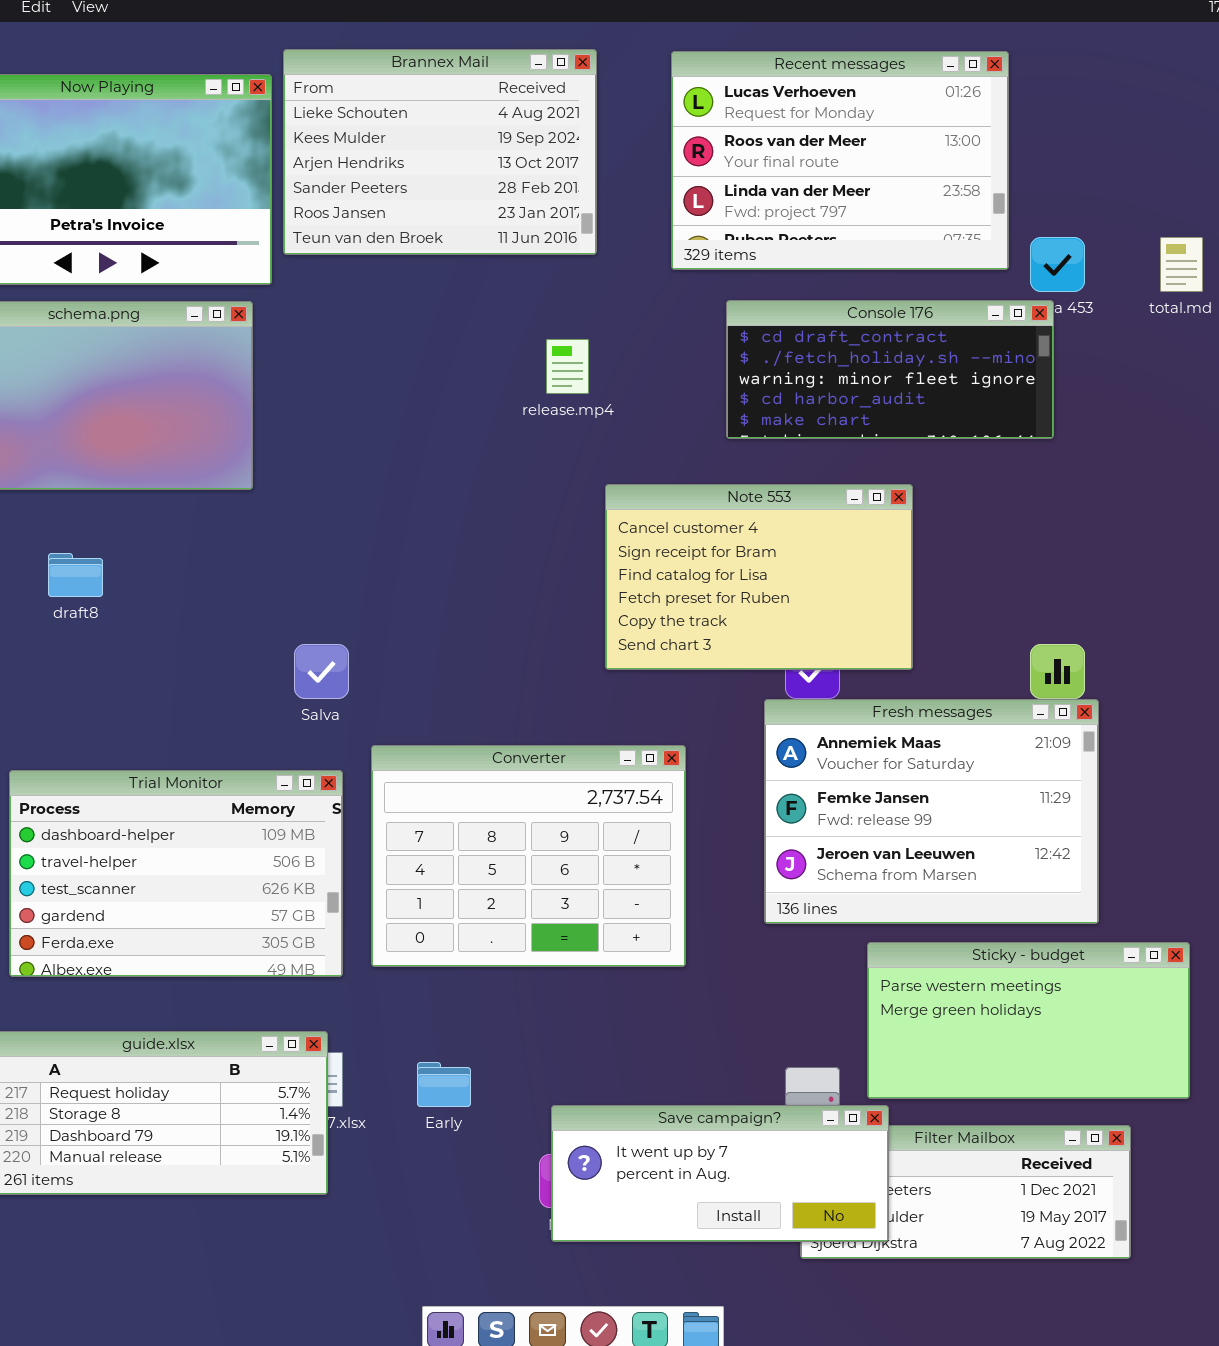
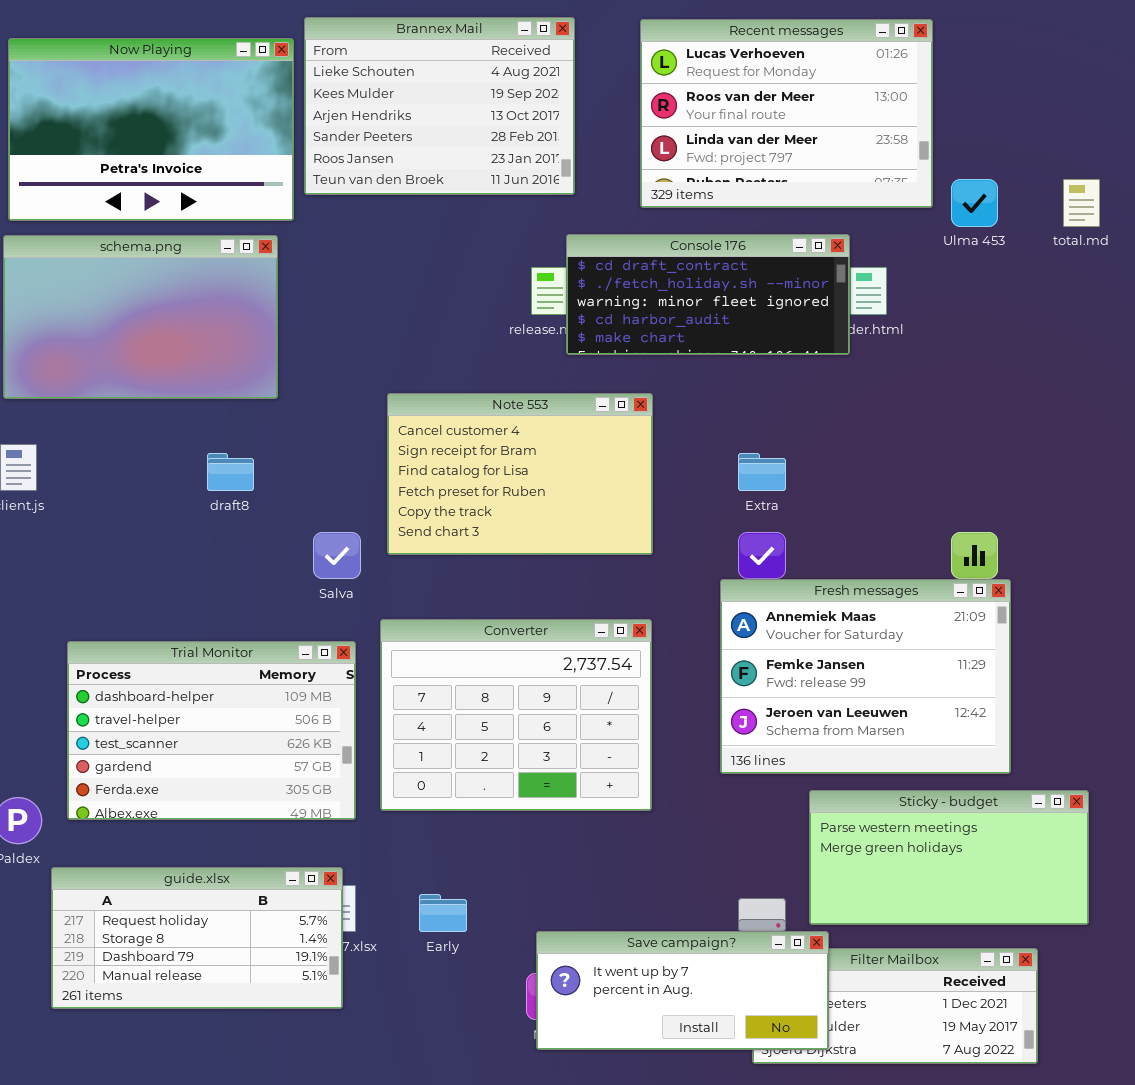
Console 176: [726,300,1054,439] -> [566,234,850,355], moved
Note 553: [605,484,913,670] -> [387,393,653,555], moved
draft8: [48,553,103,597] -> [207,453,254,491], moved

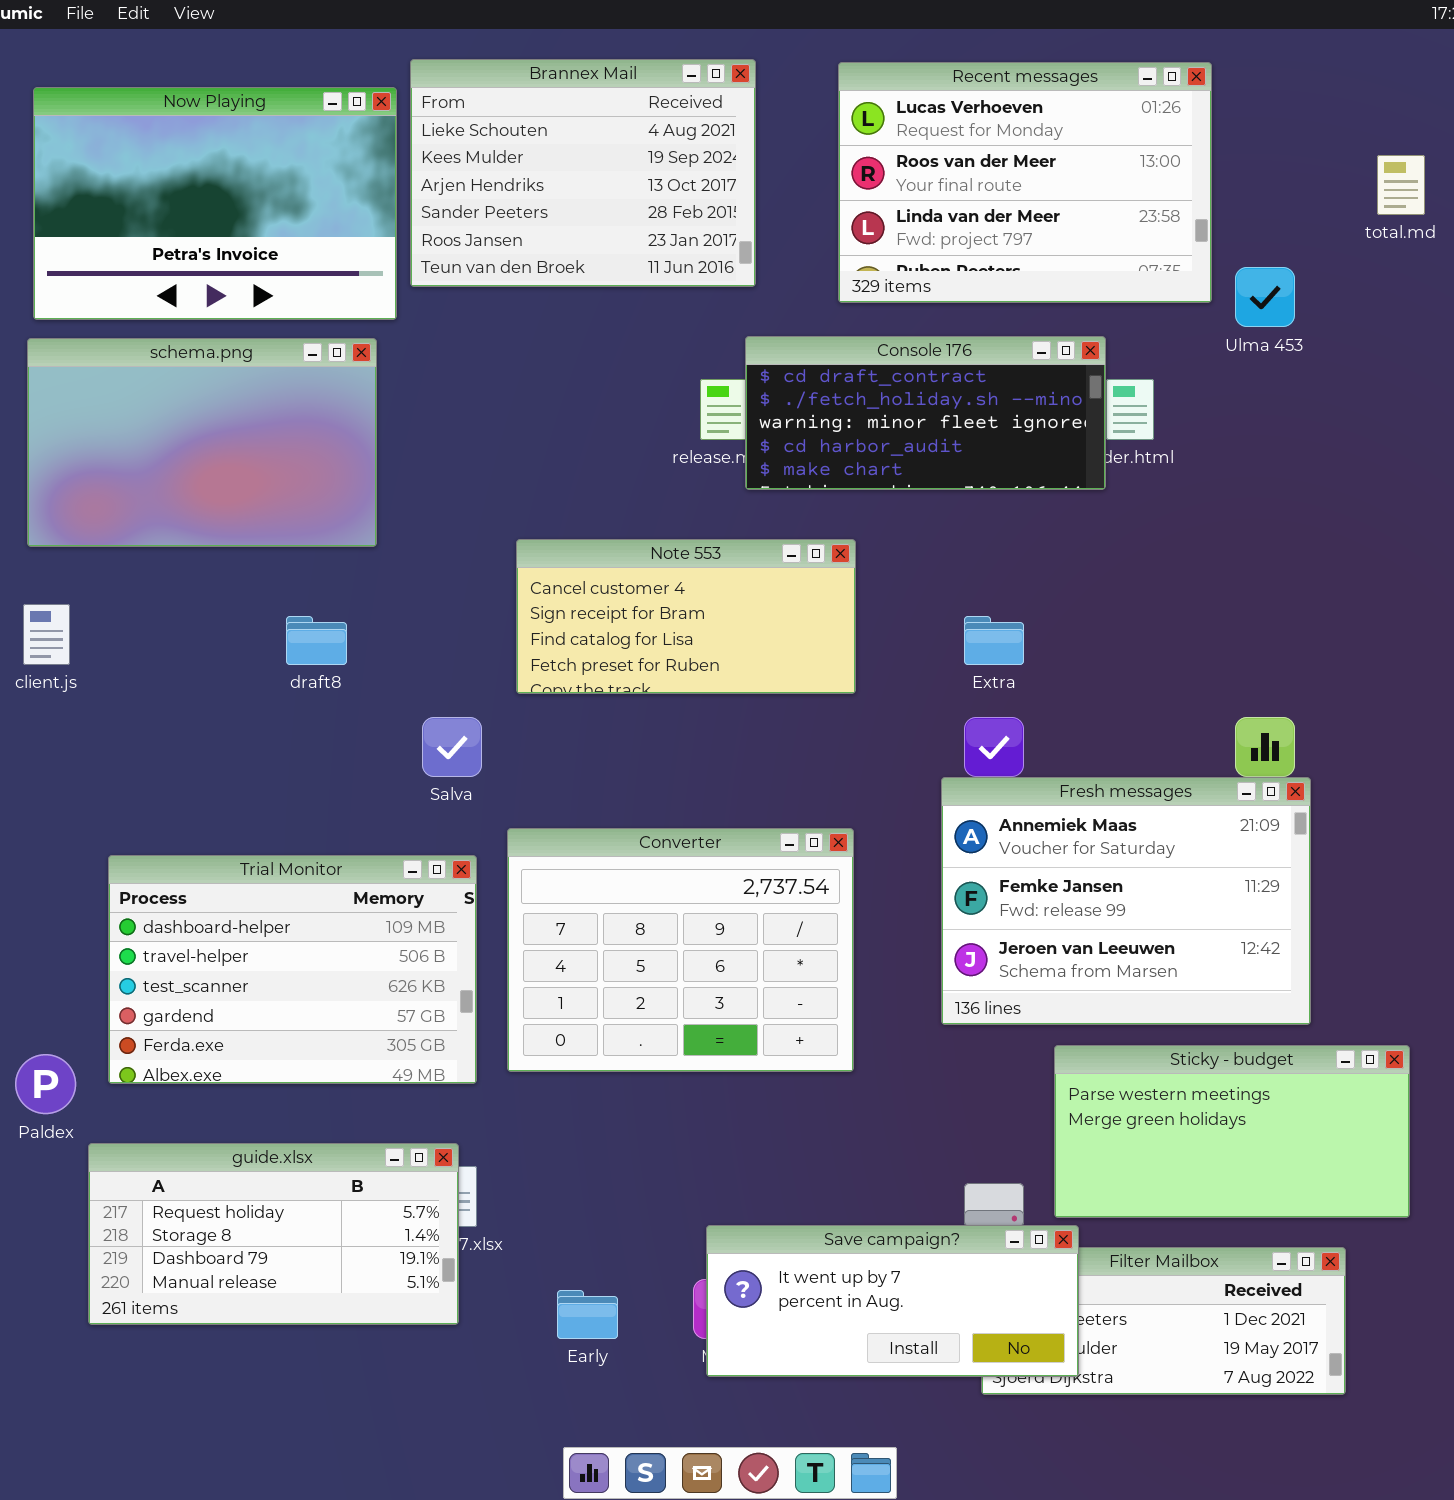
total.md: [1063,179,1100,227] -> [1377,155,1425,215], moved
Note 553: [387,393,653,555] -> [516,539,856,694], resized
Early: [419,894,467,932] -> [557,1290,618,1339], moved

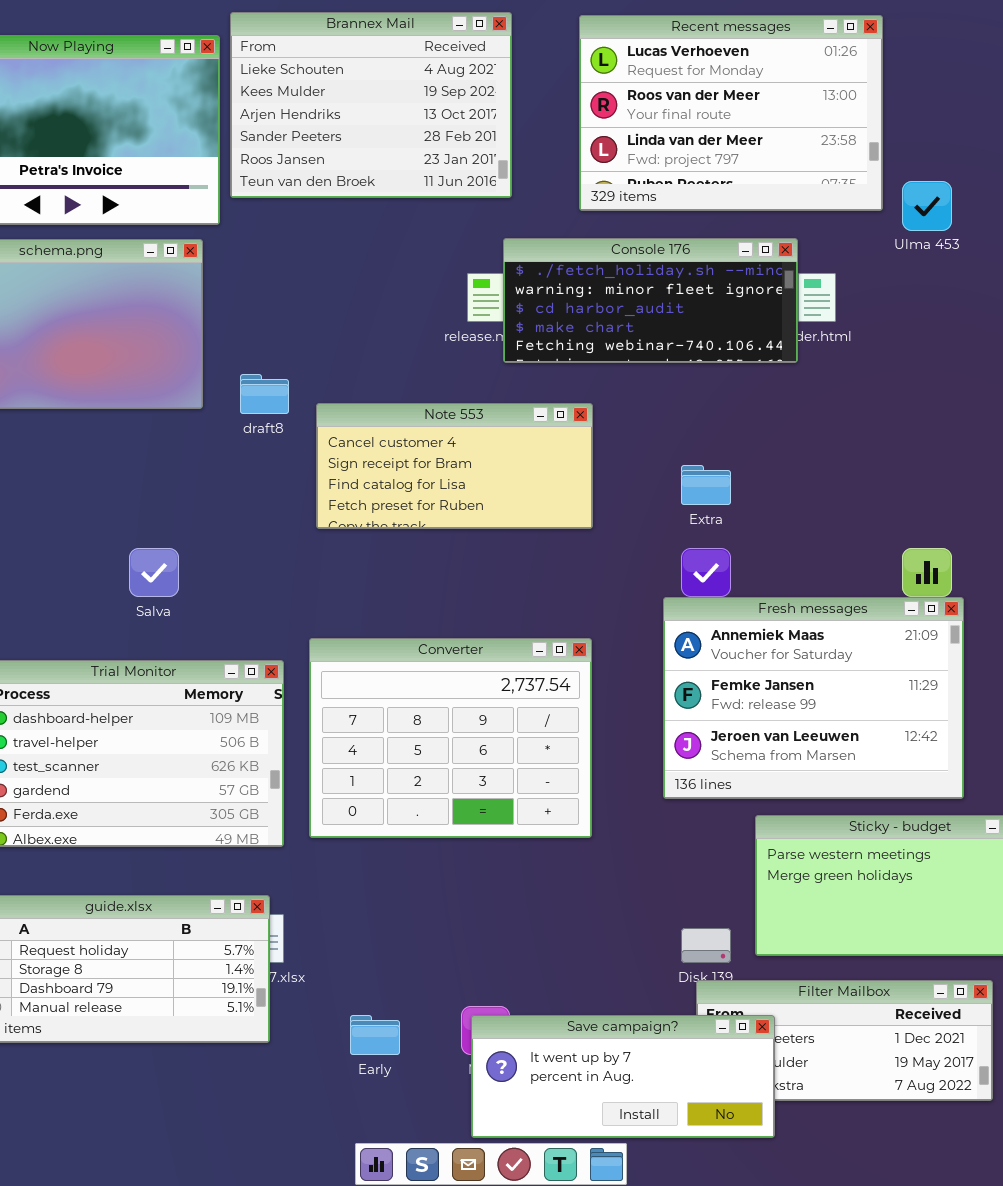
Console 176: [745,336,1106,490] -> [503,238,798,363], scrolled down 1 row
draft8: [286,616,347,665] -> [240,374,289,414], moved
Salva: [422,717,482,777] -> [129,548,179,597], moved
Save campaign?: [706,1225,1079,1377] -> [471,1015,775,1138], moved

